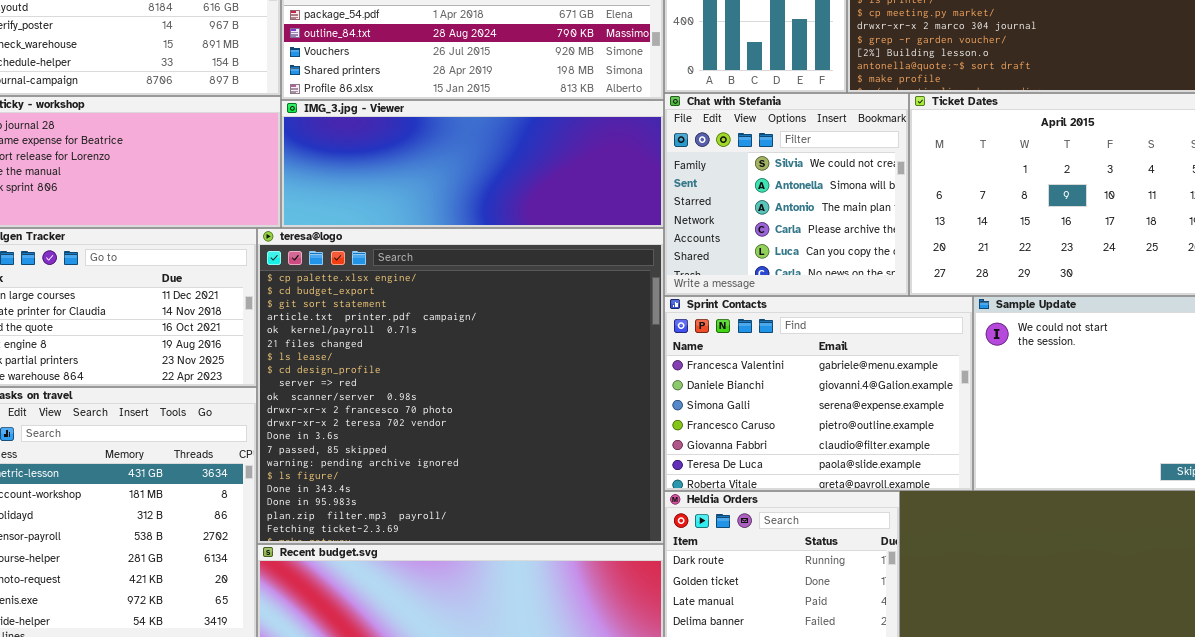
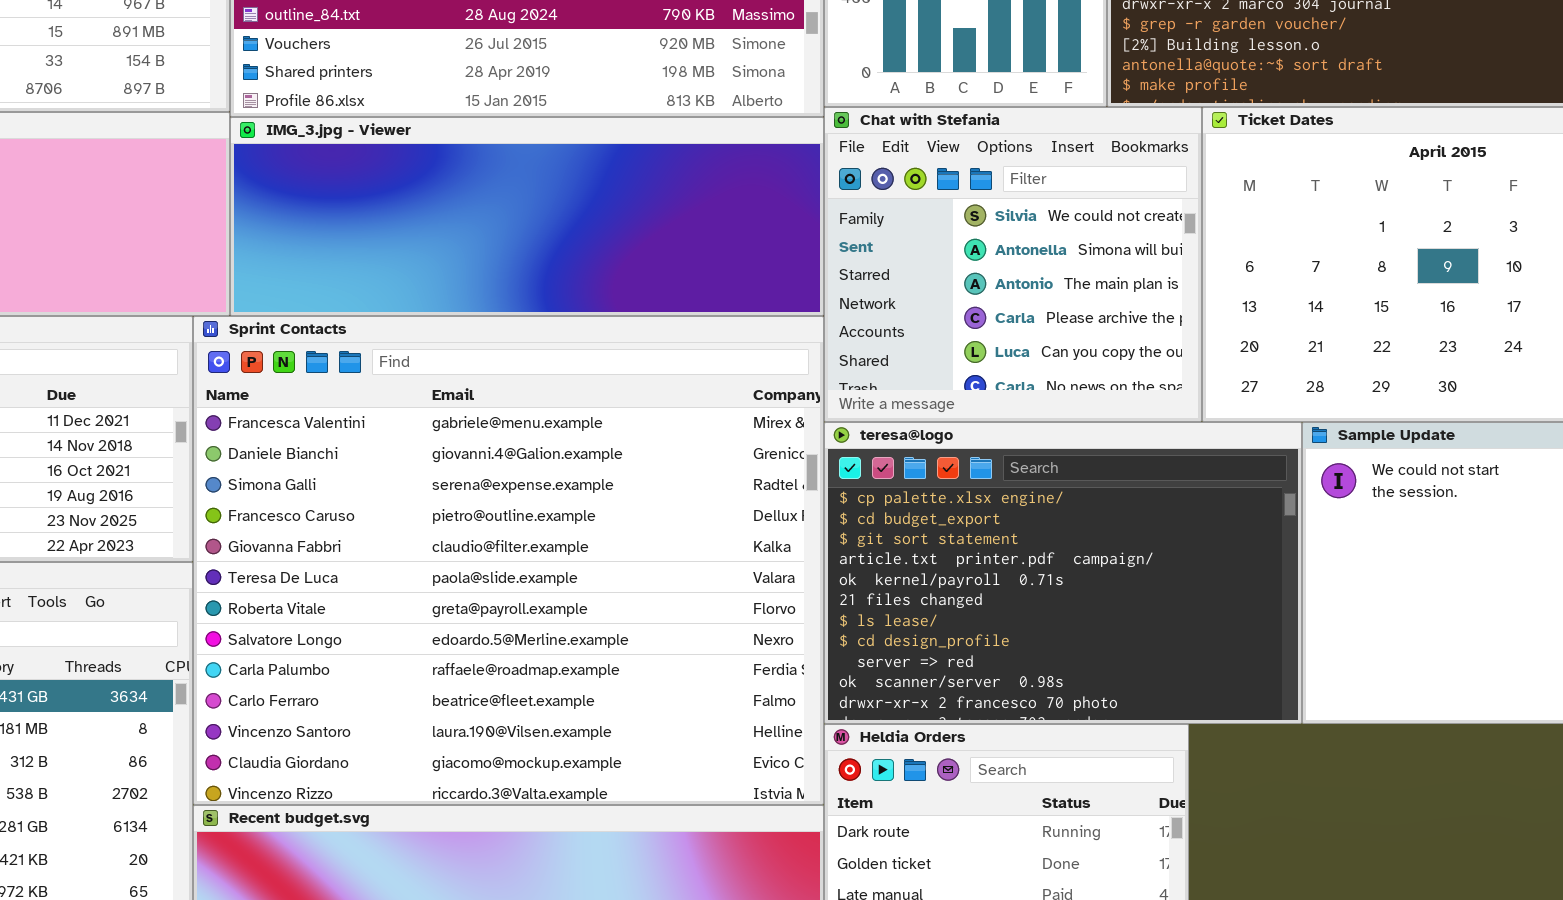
teresa@logo: [257,228,664,544] -> [824,422,1302,724], moved, resized
Sprint Contacts: [664,296,973,491] -> [193,316,824,805], moved, resized

